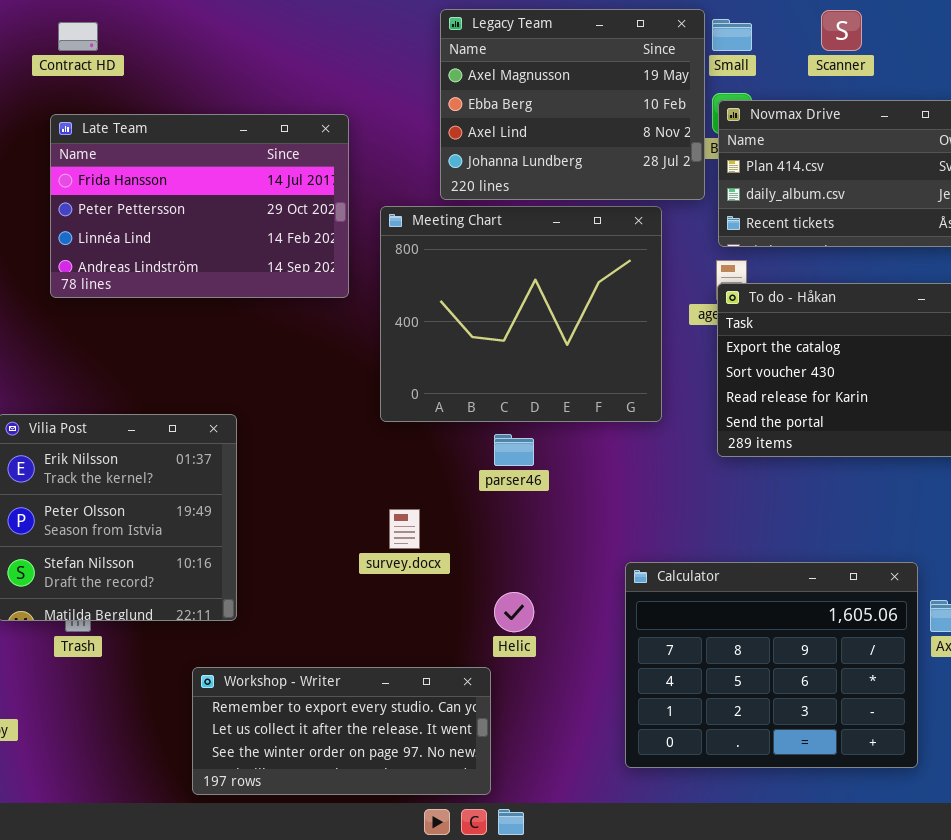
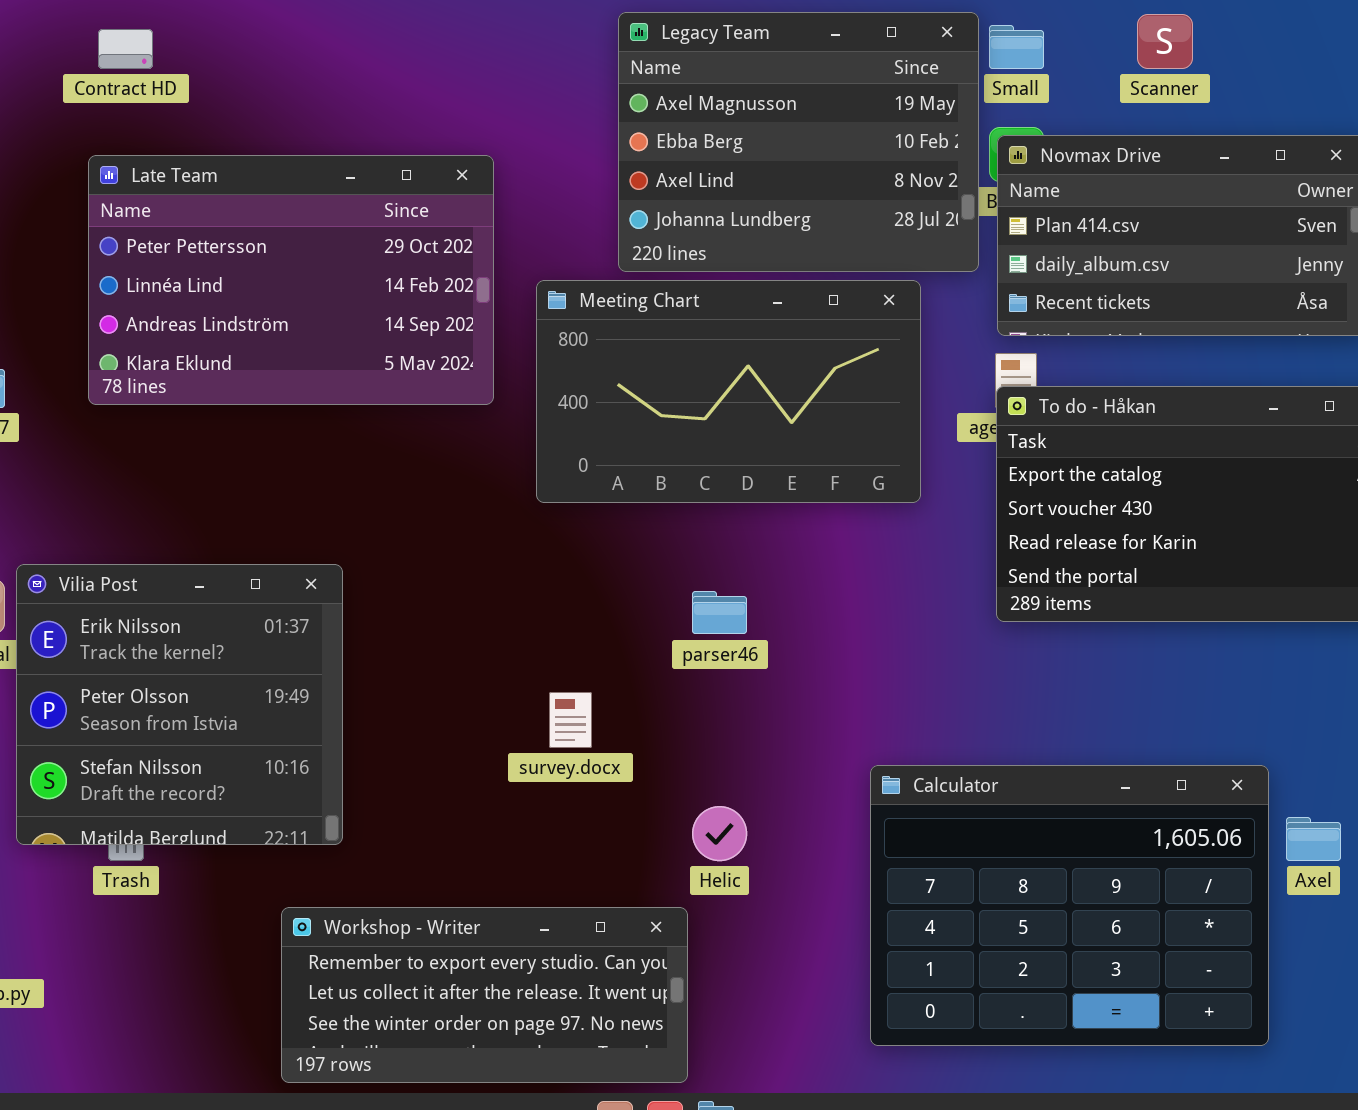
Late Team: [50,114,349,298] -> [88,155,494,405], scrolled down 1 row
Meeting Chart: [380,206,662,422] -> [536,280,921,503], resized

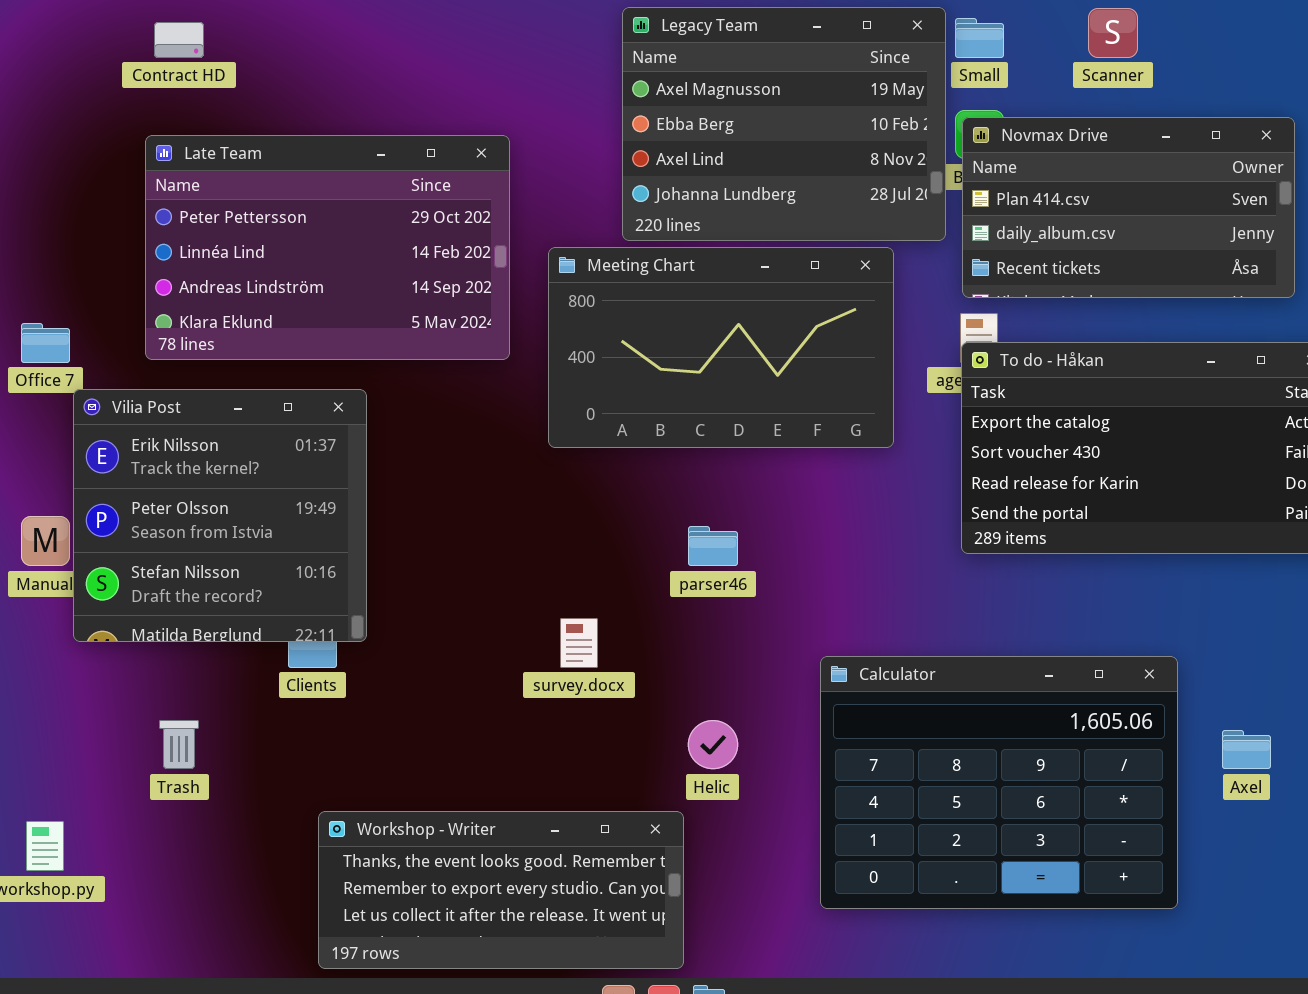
Vilia Post: [16,564,343,845] -> [73,389,367,642], moved
Calculator: [870,765,1269,1046] -> [820,656,1178,909], moved
Workshop - Writer: [281,907,688,1083] -> [318,811,684,969], scrolled up 1 row

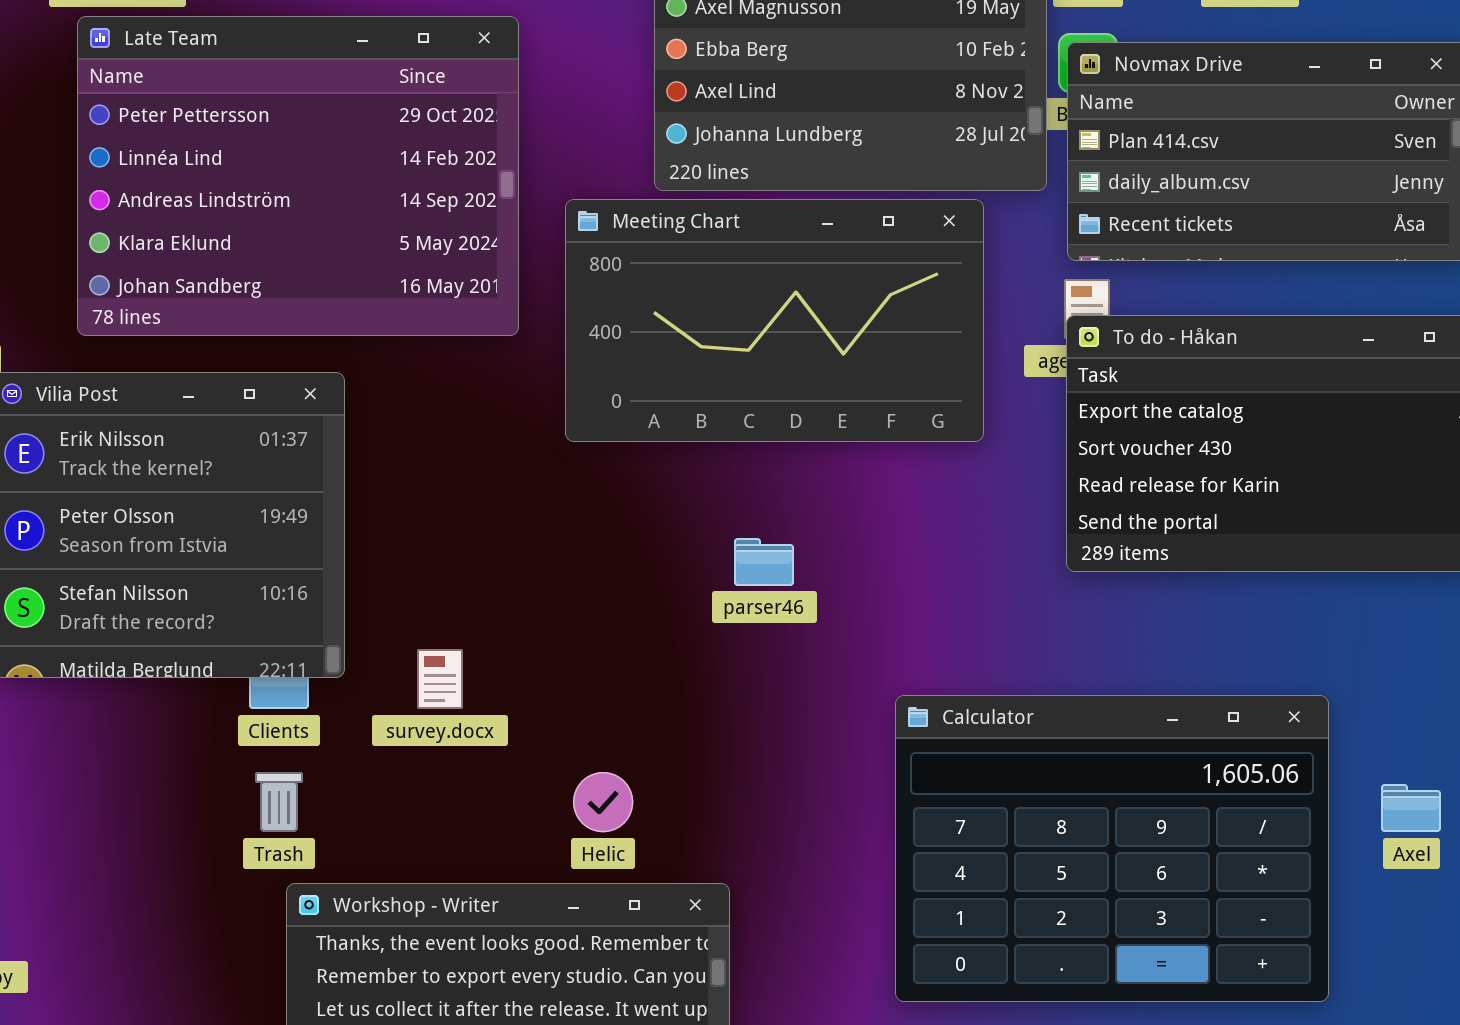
Late Team: [145,135,510,360] -> [77,16,519,336], resized
survey.docx: [560,618,598,668] -> [417,649,463,709], moved
Trash: [159,720,199,769] -> [255,772,303,832], moved
Helic: [688,720,738,769] -> [573,772,633,832], moved

